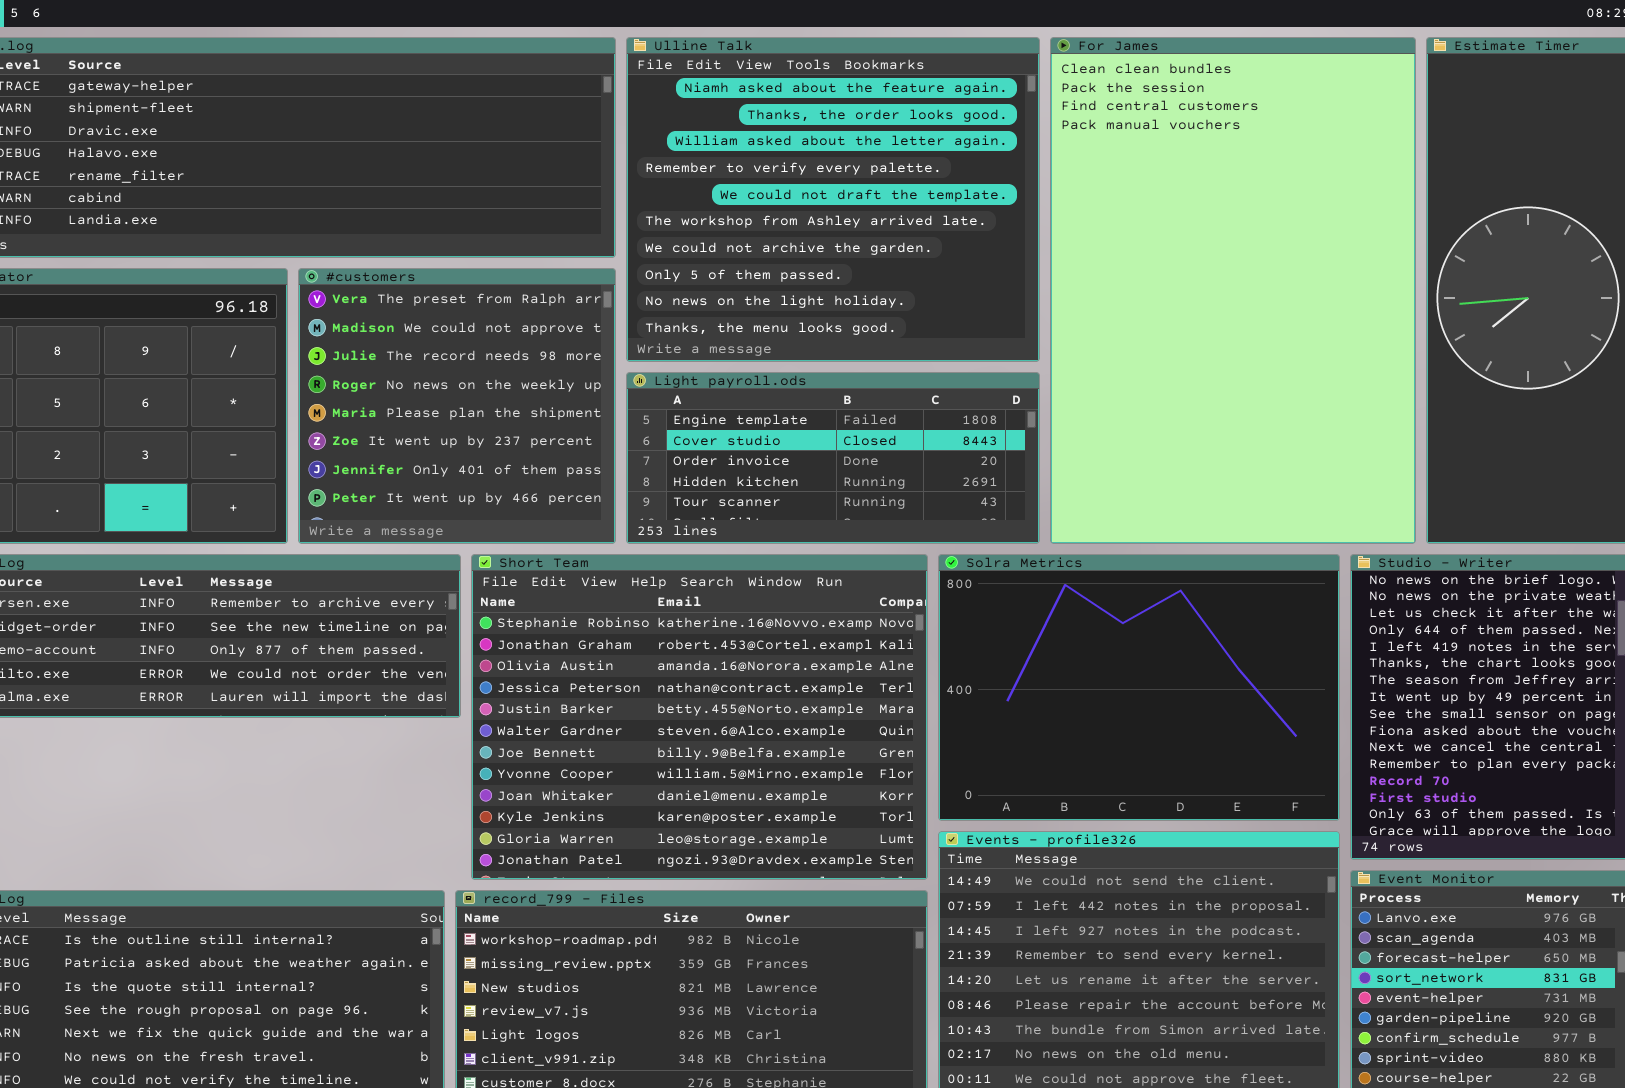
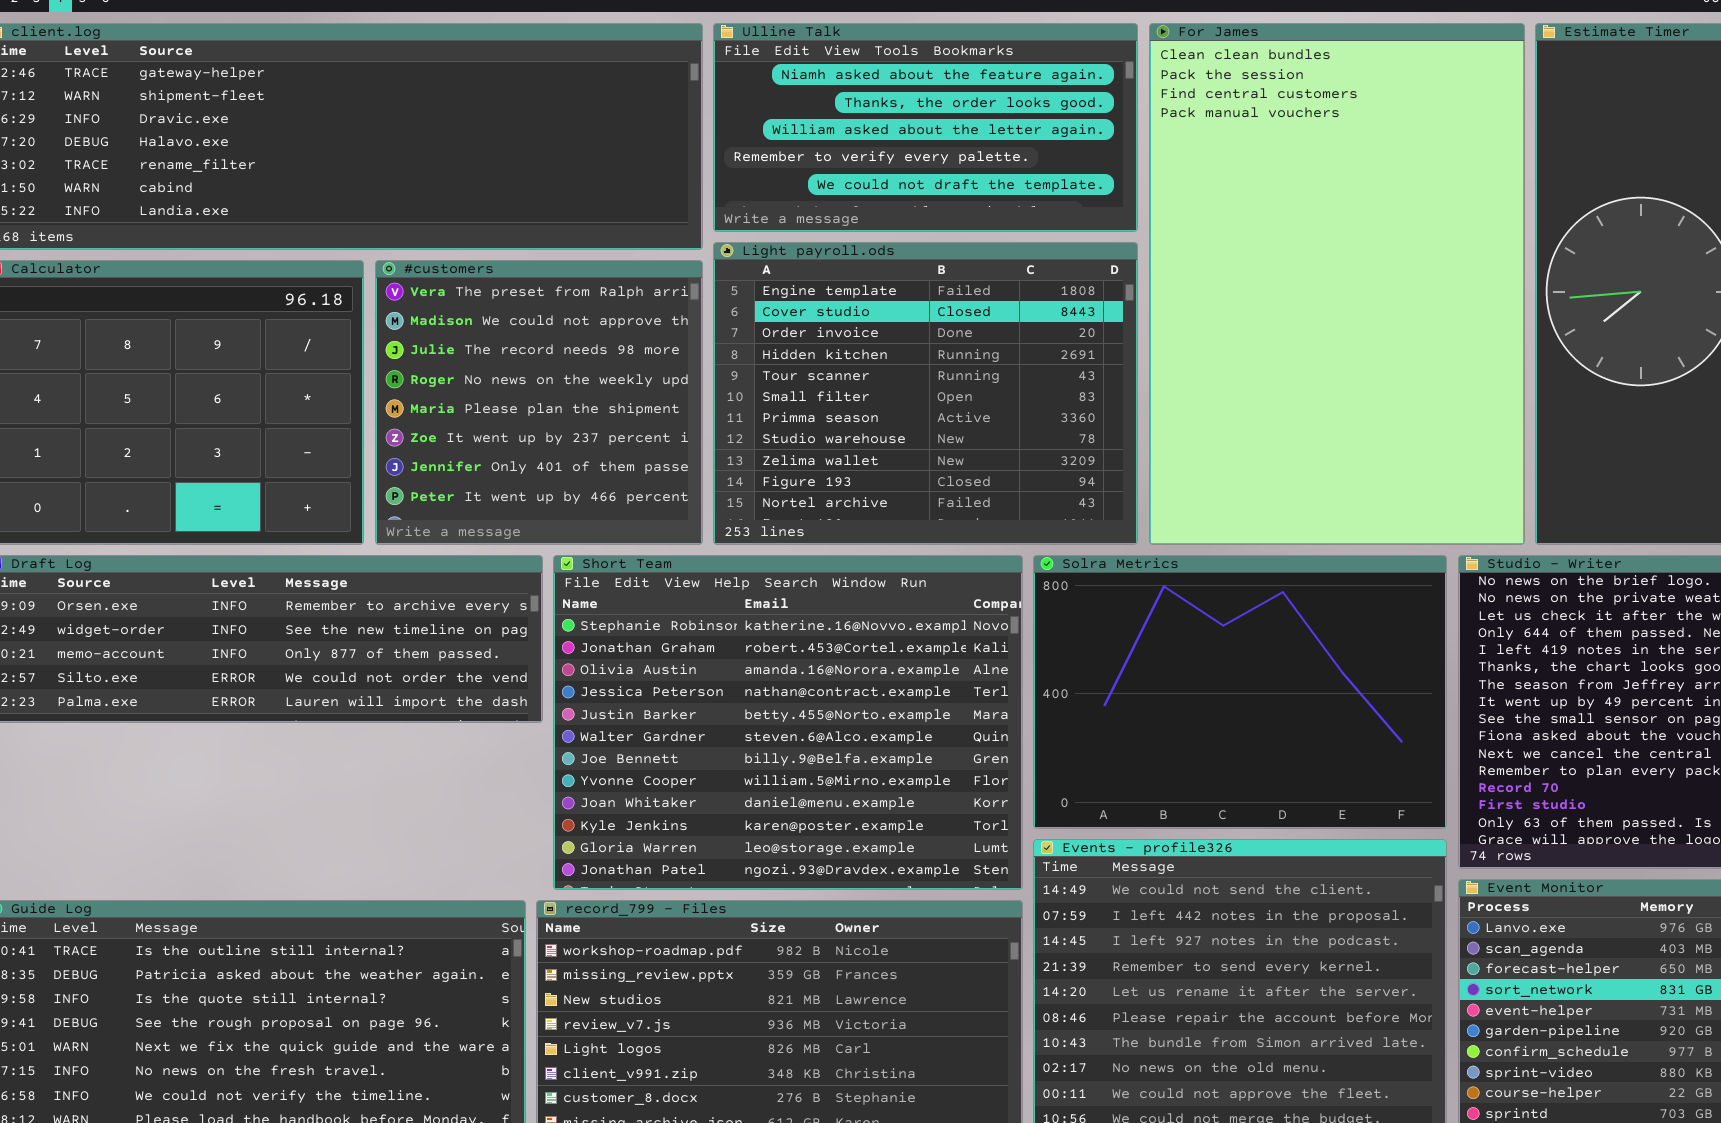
Ulline Talk: [626,37,1040,362] -> [713,23,1138,232], resized
Light payroll.ods: [626,372,1040,544] -> [713,242,1138,545], resized

